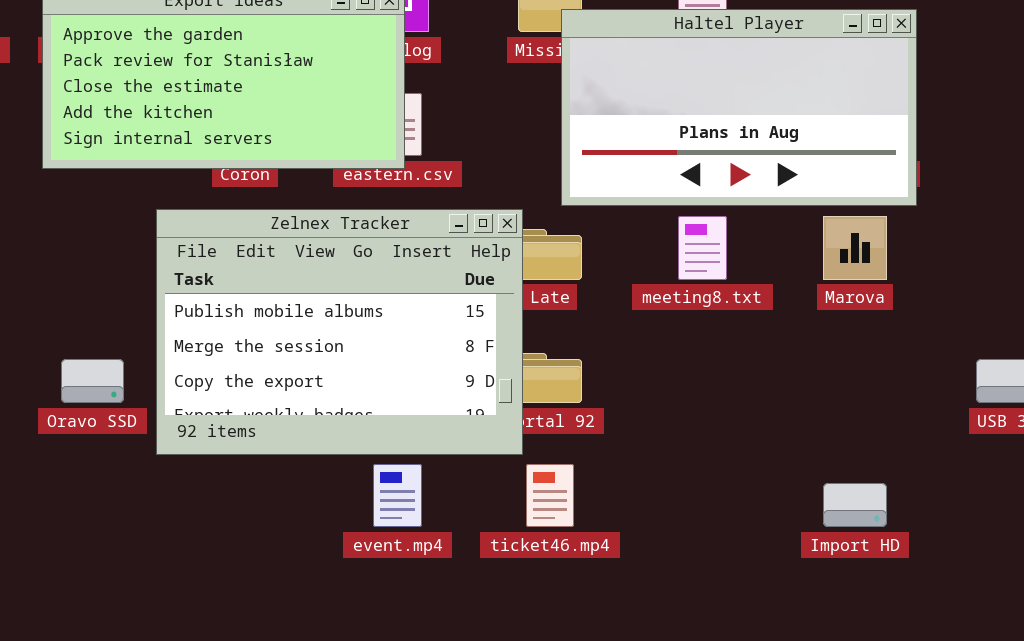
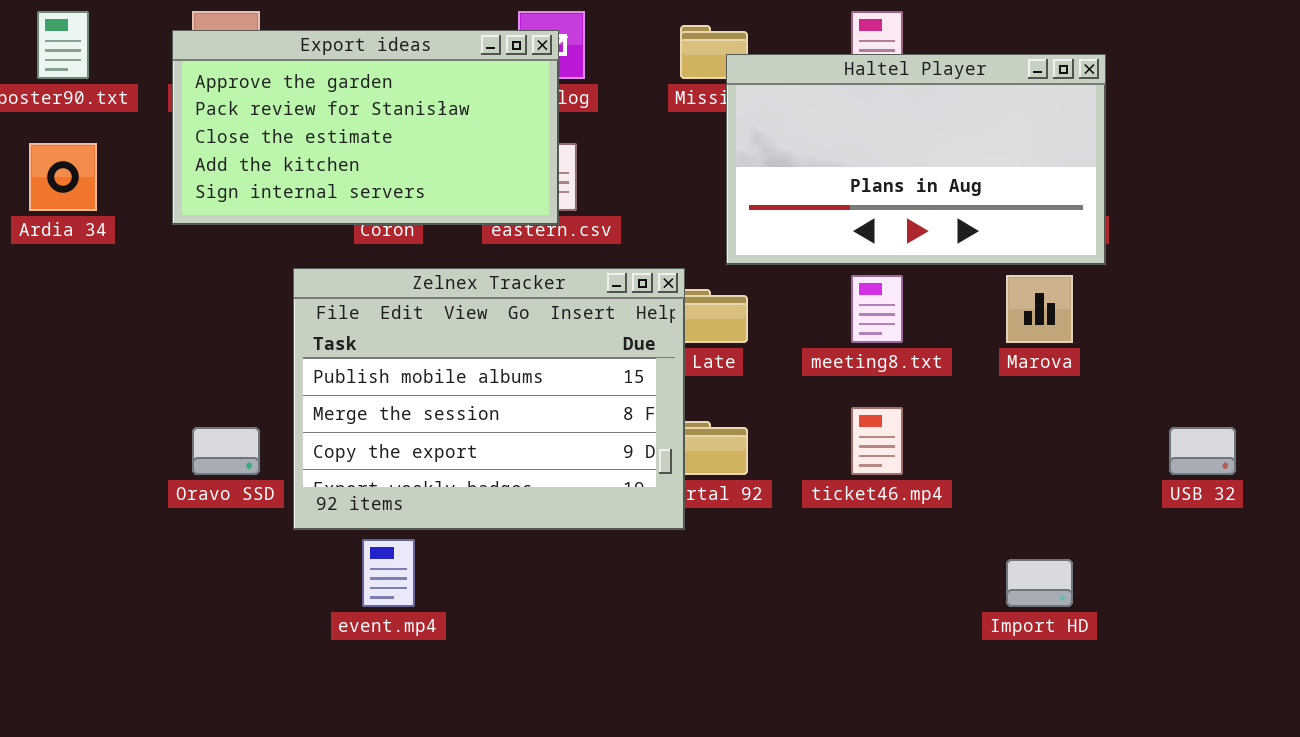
event.mp4: [373,464,422,527] -> [362,539,415,607], moved
ticket46.mp4: [526,464,574,527] -> [851,407,903,475], moved

